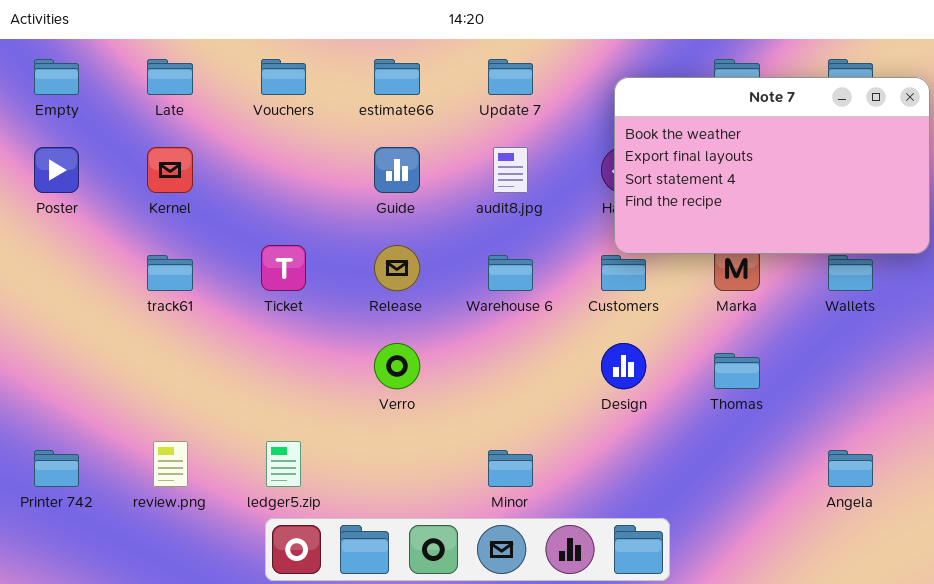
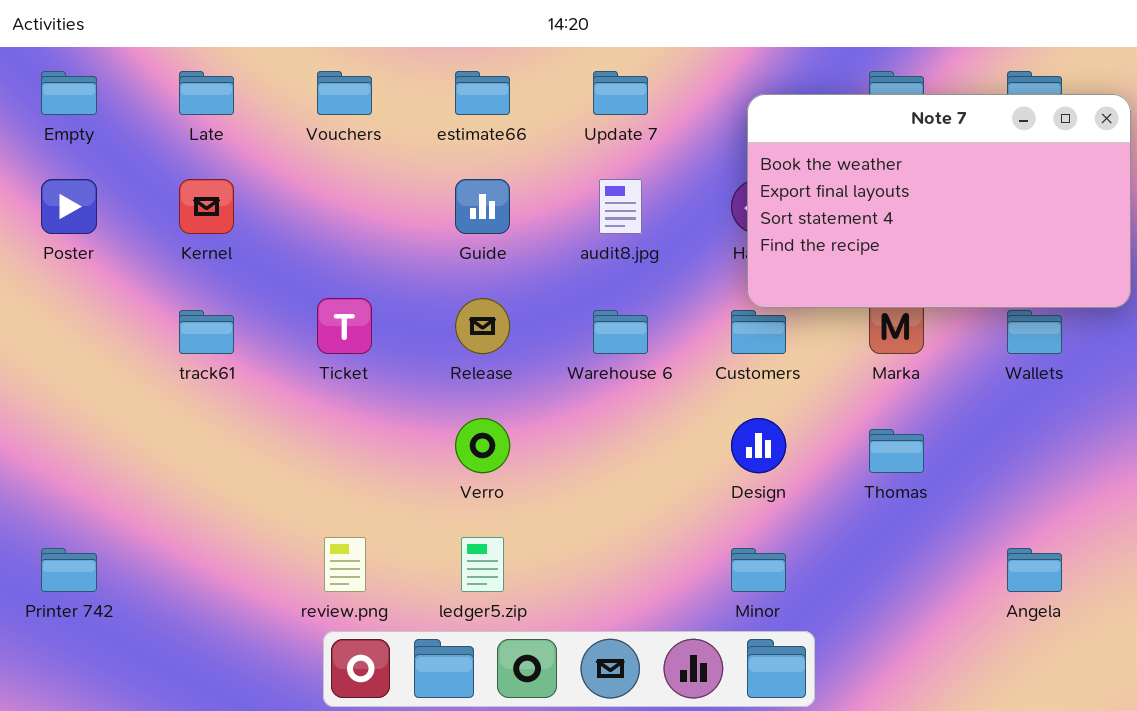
review.png: [153,441,188,487] -> [324,537,366,592], moved
ledger5.zip: [266,441,301,487] -> [461,537,504,592], moved
Minor: [488,450,533,487] -> [731,548,786,592], moved

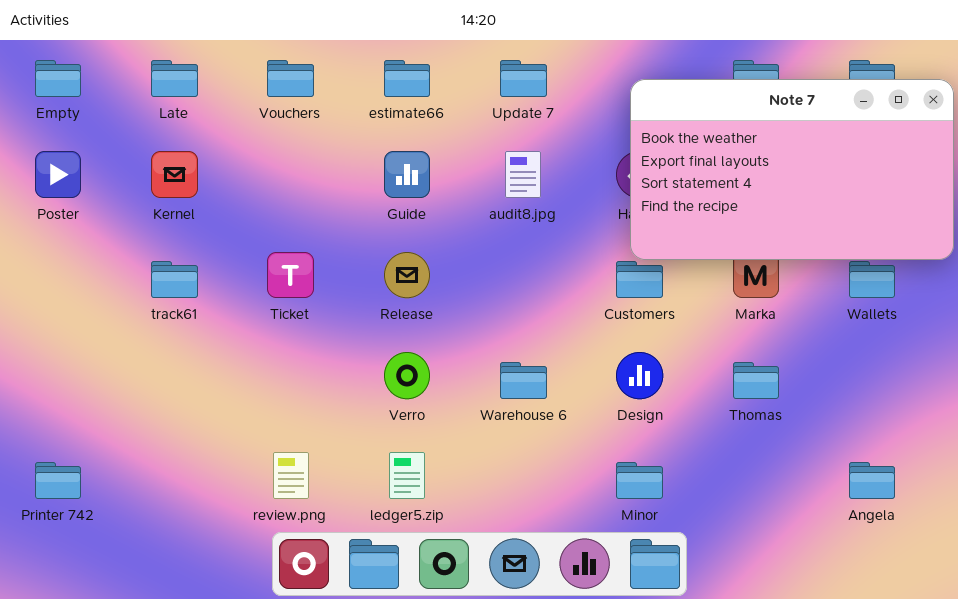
Warehouse 6: [593,310,648,354] -> [500,362,547,399], moved

